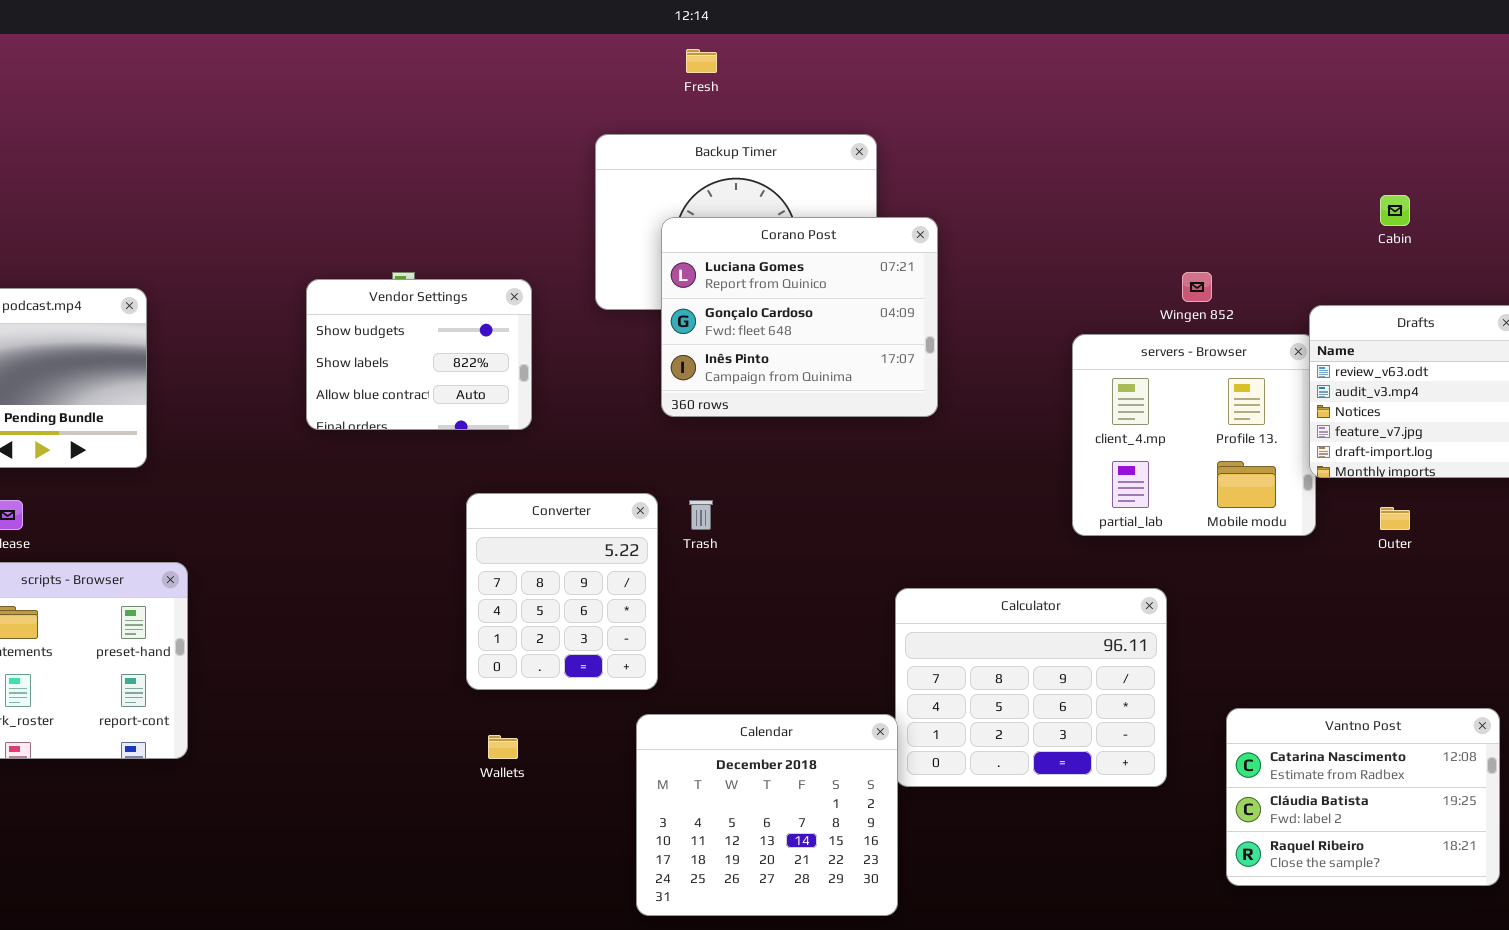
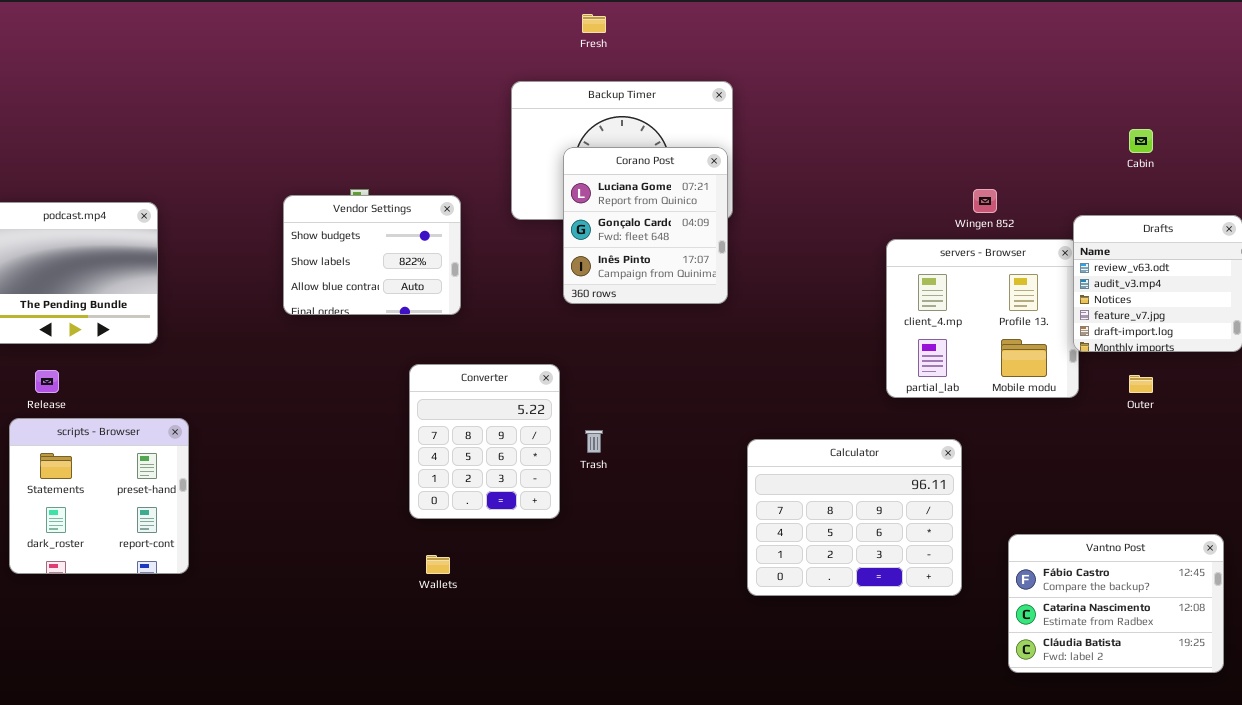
Corano Post: [661,217,938,417] -> [563,147,728,304], resized
Trash: [689,500,713,530] -> [585,430,603,453], moved
Vantno Post: [1226,708,1500,886] -> [1008,534,1224,673], scrolled up 1 row
Calendar: [636,714,898,916] -> none, closed

